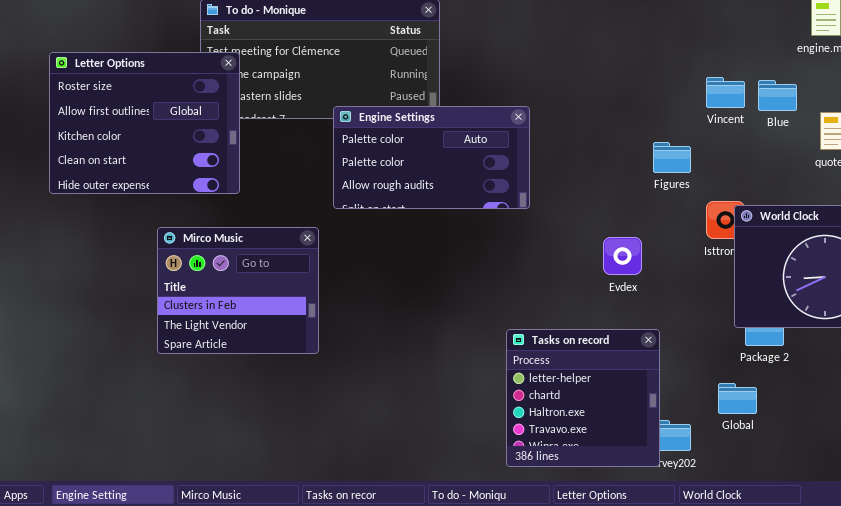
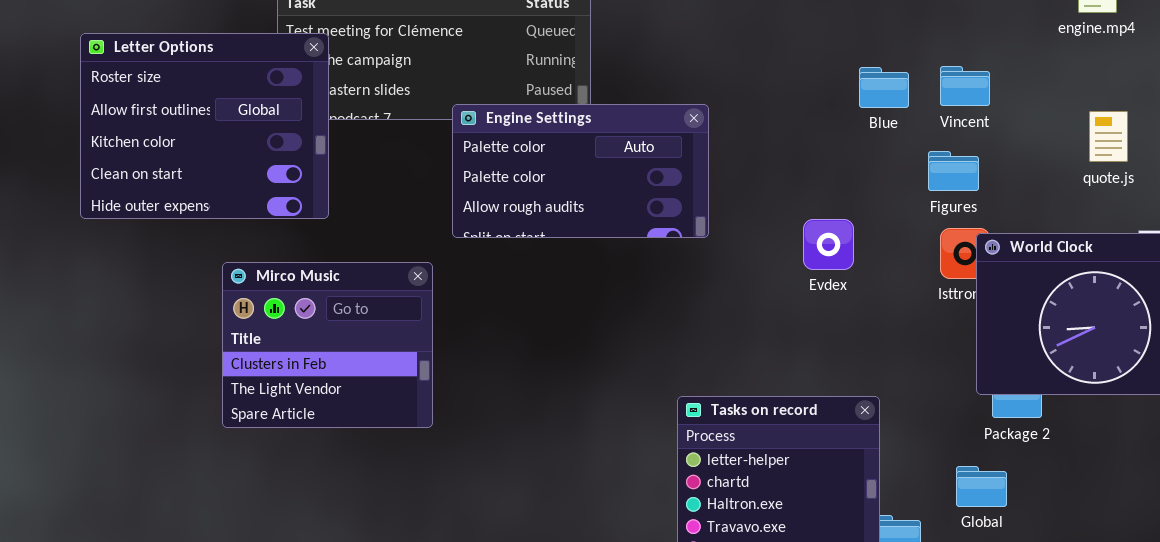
Blue: [758,80,797,111] -> [859,67,909,108], moved
Figures: [653,142,691,173] -> [928,151,979,191], moved
Evdex: [603,237,642,275] -> [803,219,854,270], moved

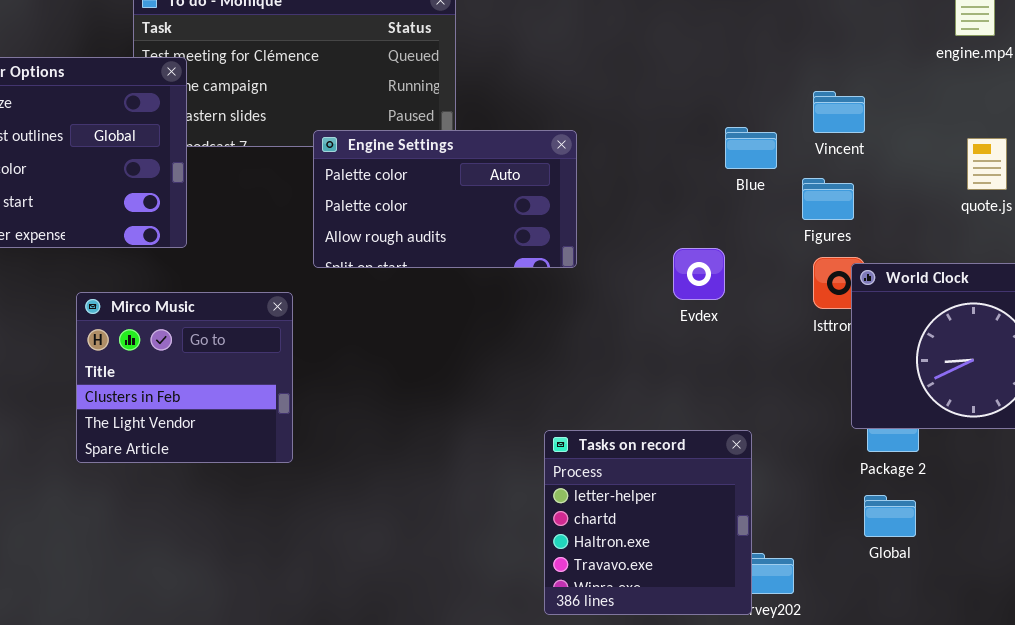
Blue: [859,67,909,108] -> [725,127,777,169], moved
Global: [956,466,1007,507] -> [864,495,916,537], moved

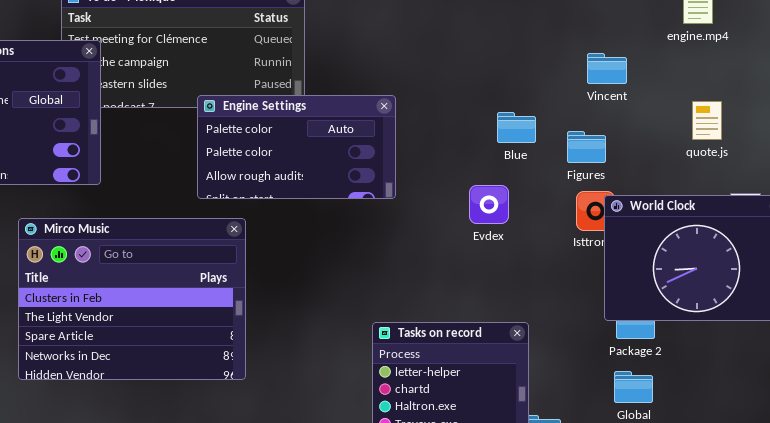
Vincent: [813,91,865,133] -> [587,53,627,84], moved
Blue: [725,127,777,169] -> [497,112,536,143], moved
Mirco Music: [76,292,293,463] -> [18,218,246,380], resized

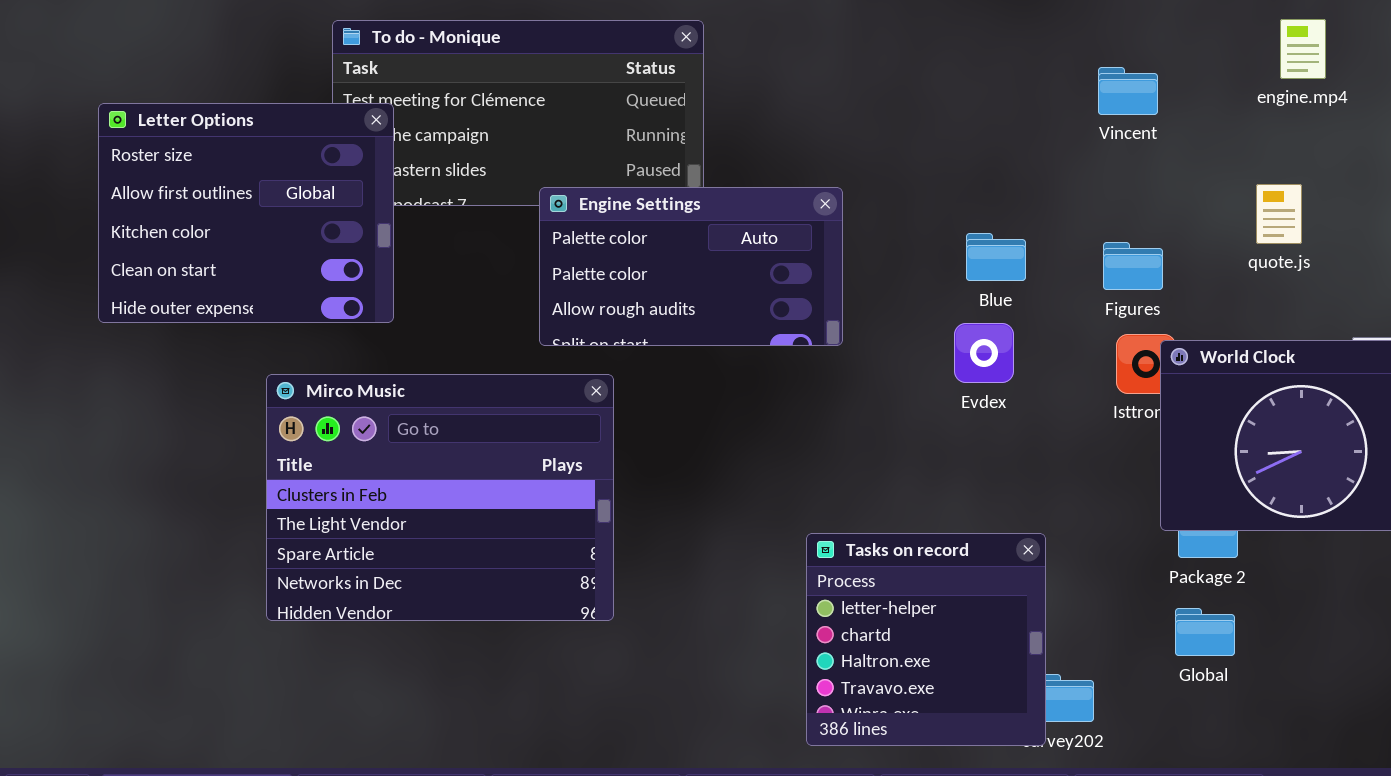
Vincent: [587,53,627,84] -> [1098,67,1158,115], moved
quote.js: [692,101,722,140] -> [1256,184,1302,244], moved
Blue: [497,112,536,143] -> [966,233,1026,281], moved

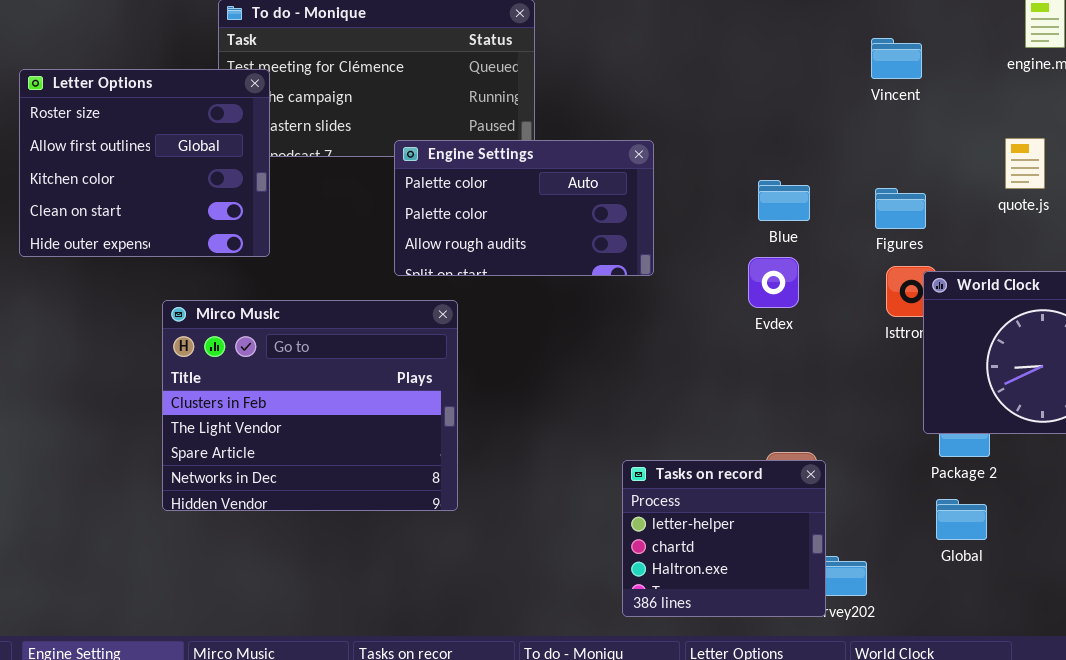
Tasks on record: [806,533,1046,746] -> [622,460,826,617], resized

